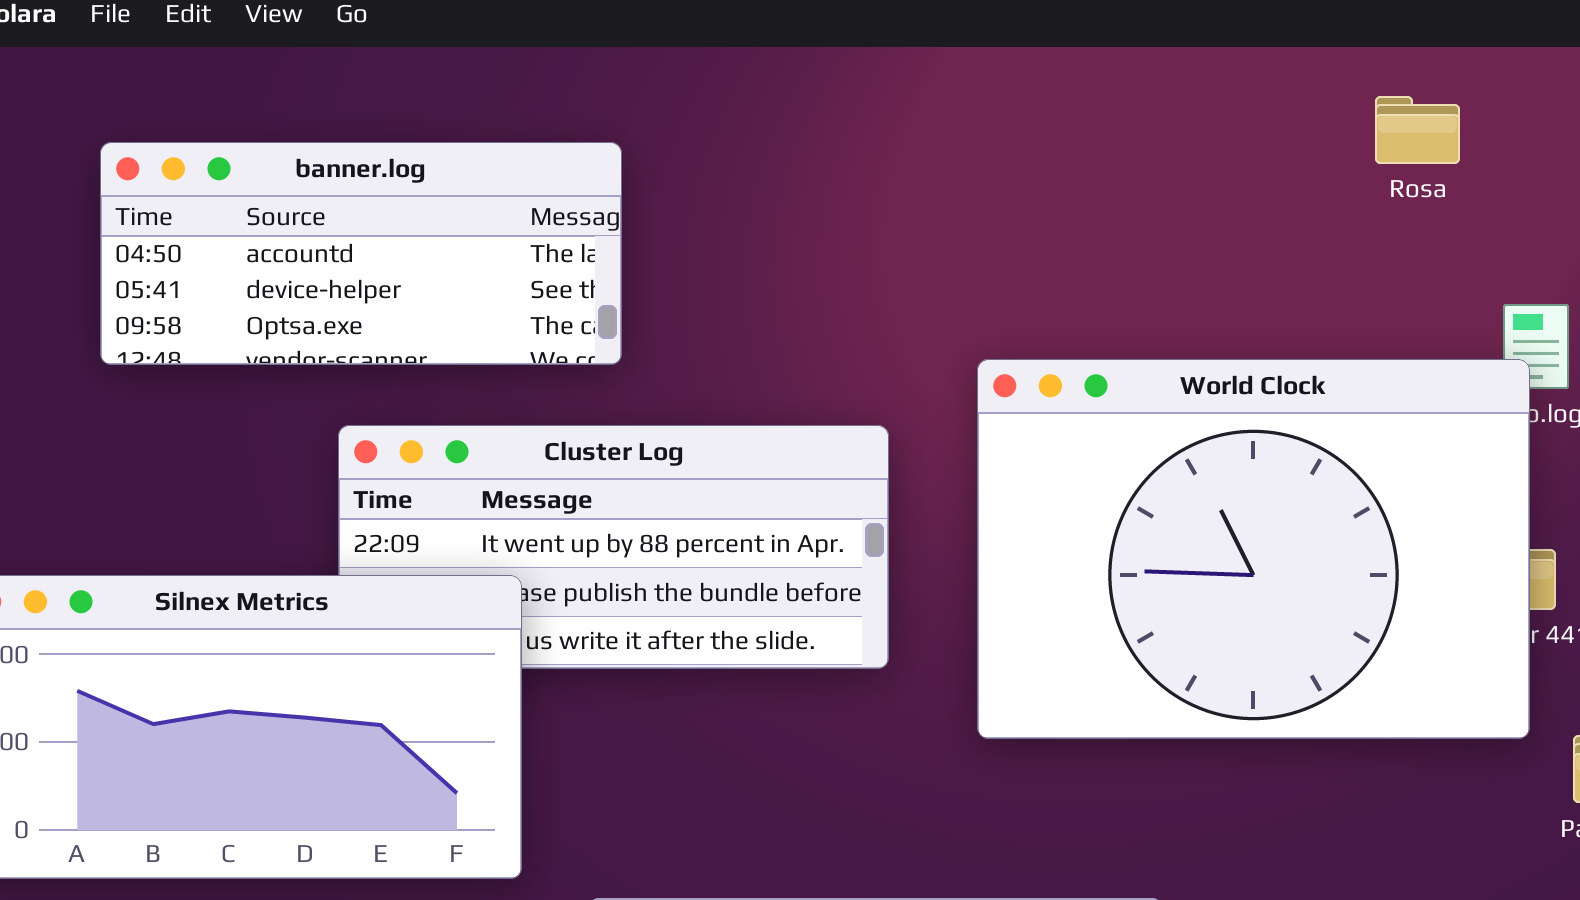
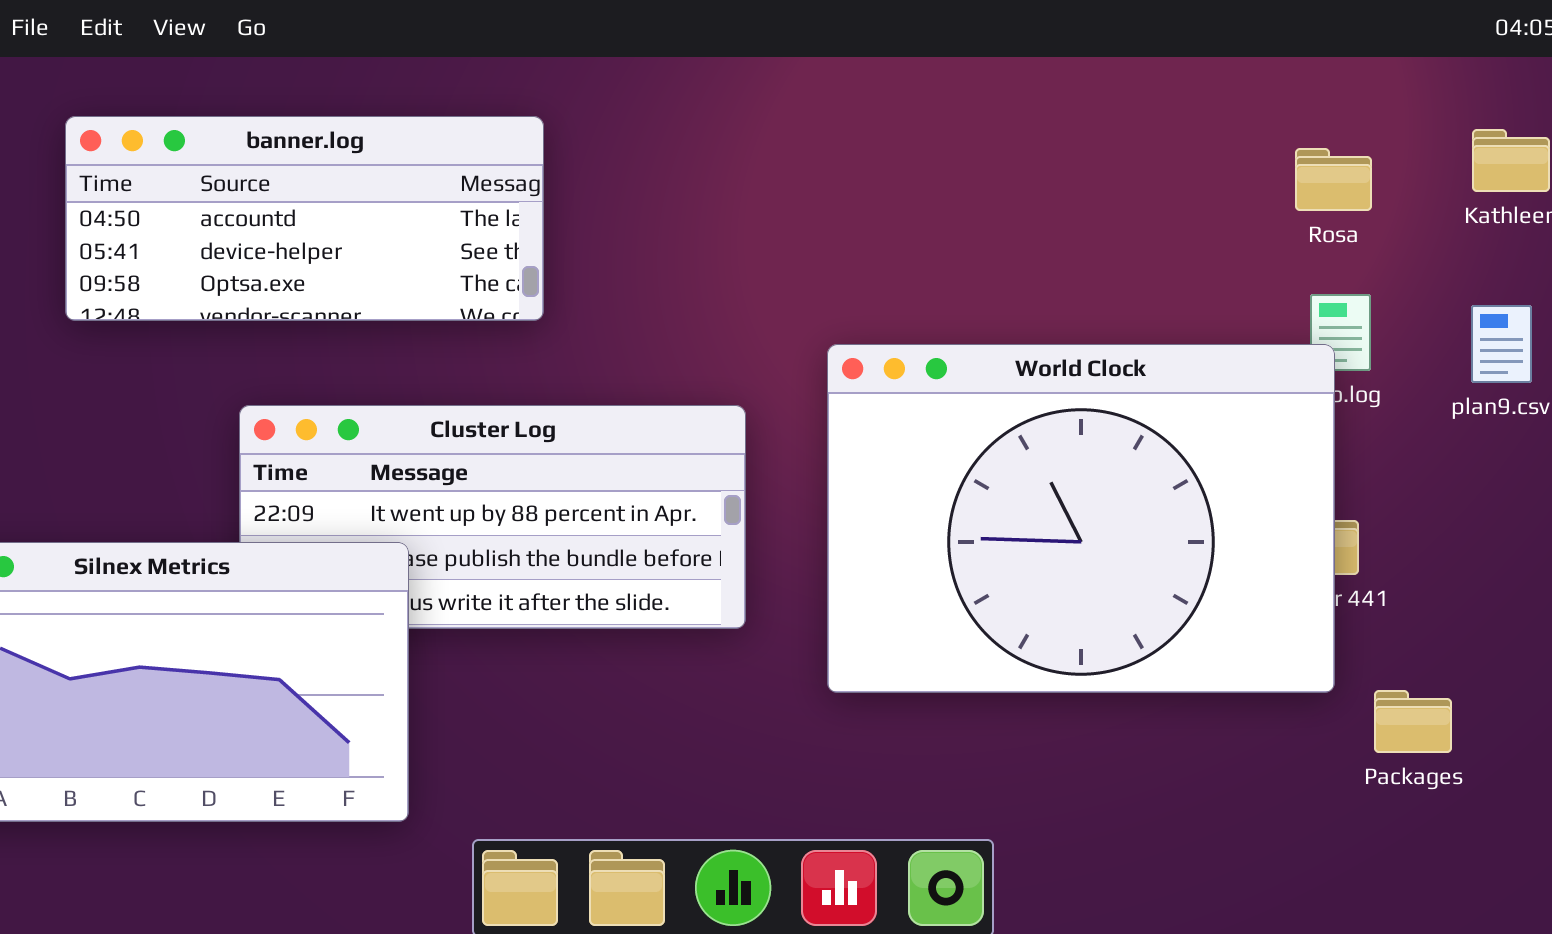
Rosa: [1375,96,1460,164] -> [1295,148,1372,211], moved
banner.log: [100,142,622,365] -> [65,116,544,321], moved

